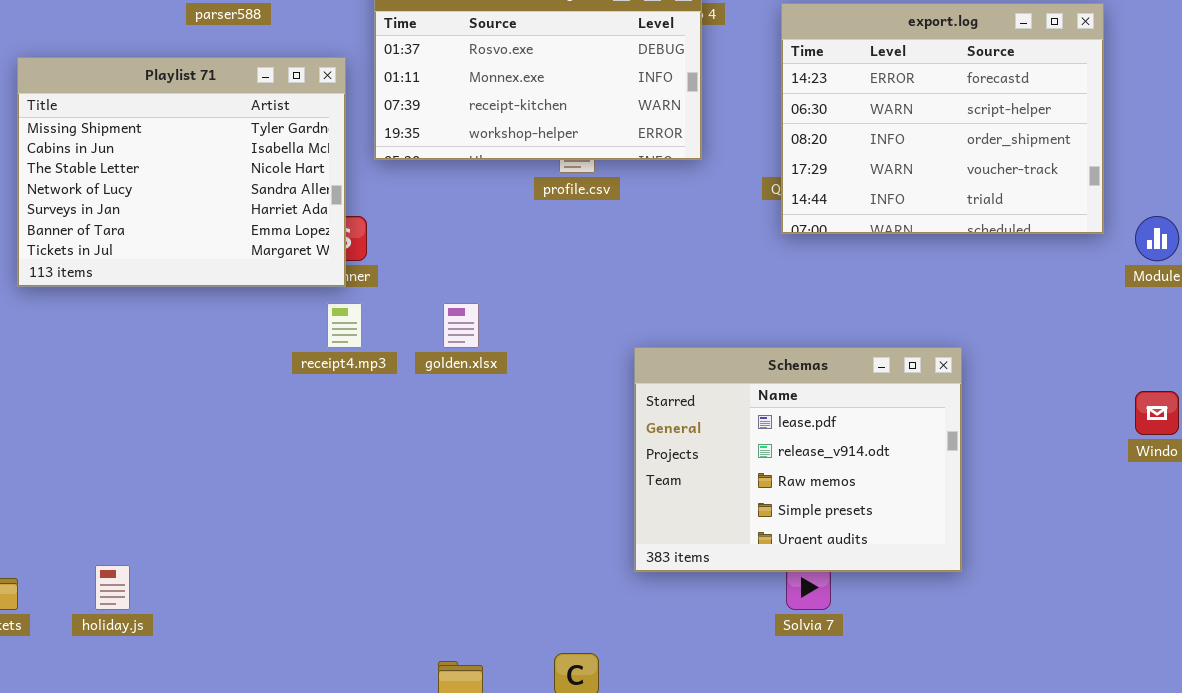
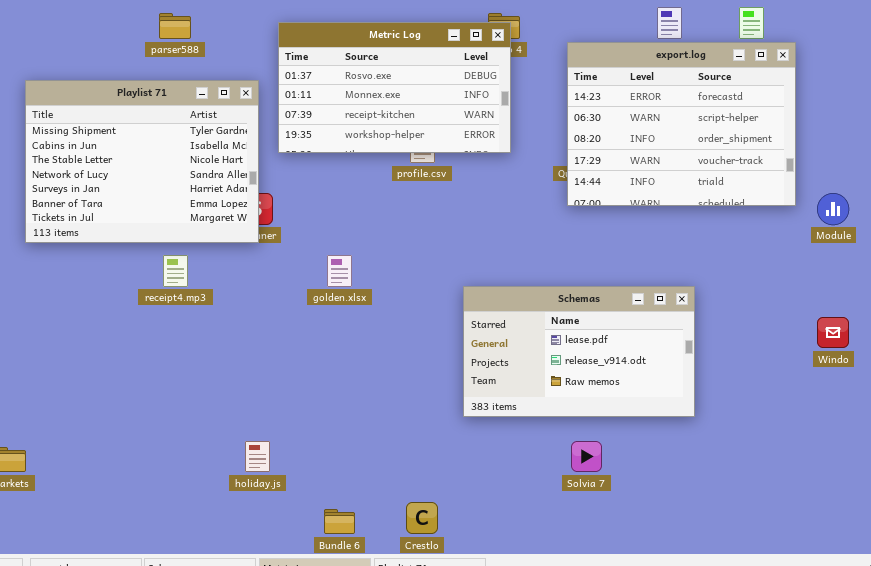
receipt4.mp3: [327,303,362,348] -> [163,255,188,287], moved
Schemas: [634,347,962,572] -> [463,286,695,417], resized
holiday.js: [95,565,130,610] -> [245,441,270,472], moved

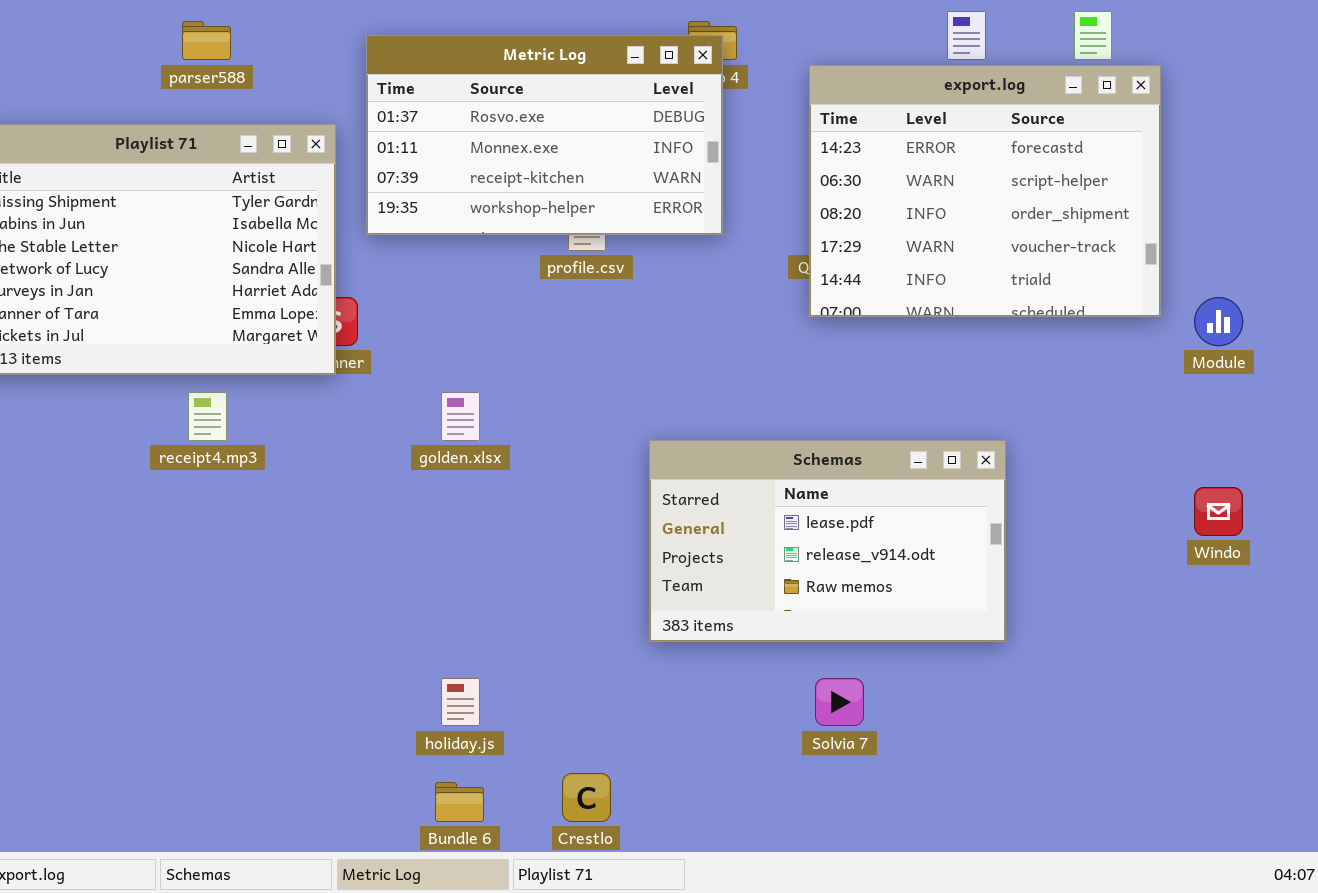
holiday.js: [245,441,270,472] -> [441,678,480,726], moved

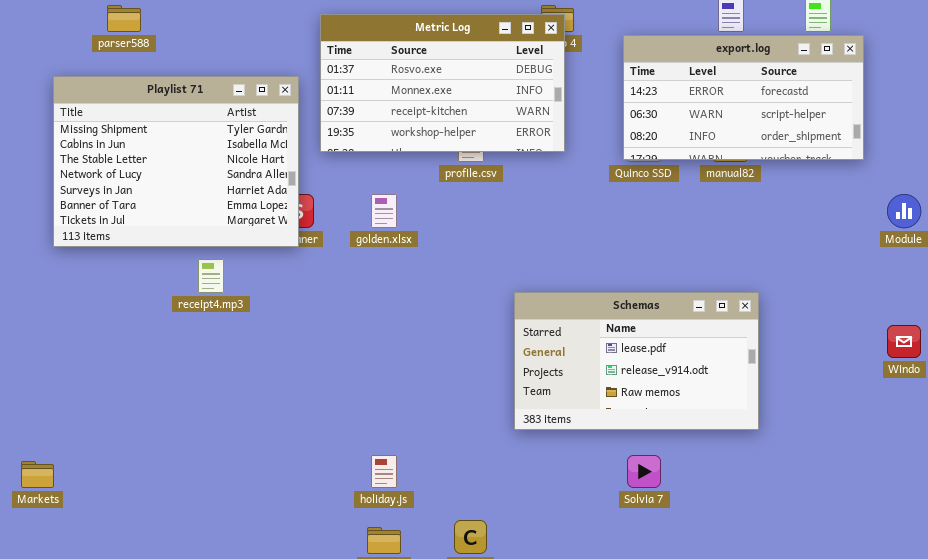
parser588: [182,21,231,60] -> [107,5,141,32], moved
export.log: [809,65,1161,317] -> [623,35,864,160], resized
golden.xlsx: [441,392,480,441] -> [371,194,397,228], moved

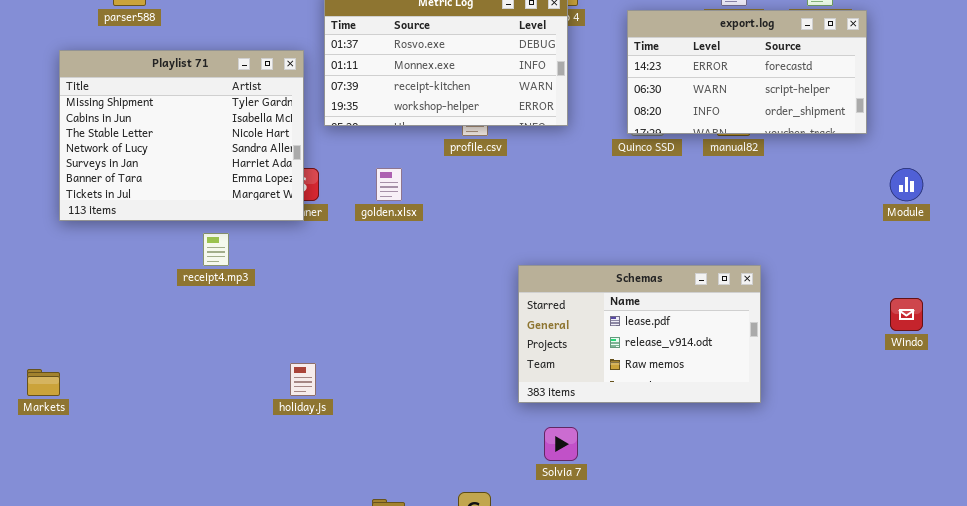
holiday.js: [371,455,397,488] -> [290,363,316,396], moved
Solvia 7: [627,455,661,488] -> [544,427,578,461], moved
Markets: [21,461,54,488] -> [27,369,60,396], moved

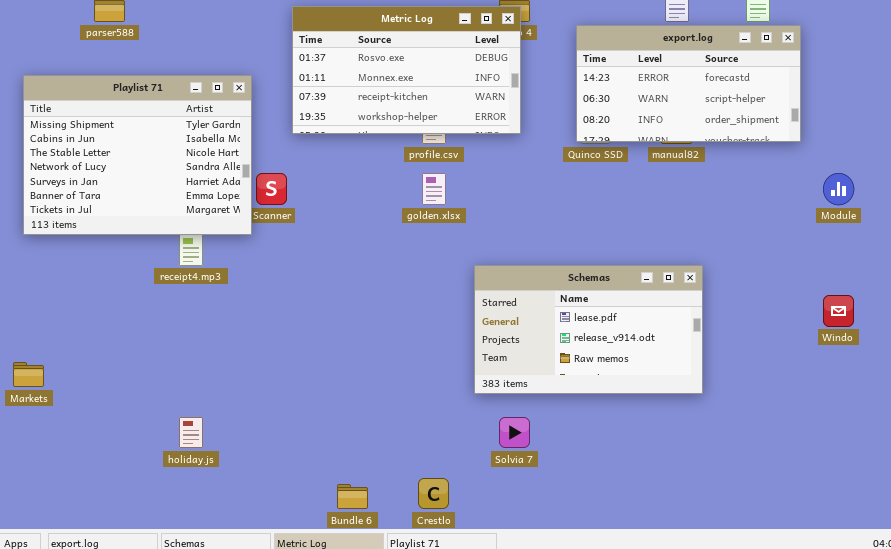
Playlist 71: [59,50,304,221] -> [23,75,252,235], moved
golden.xlsx: [376,168,402,201] -> [422,173,446,205], moved
holiday.js: [290,363,316,396] -> [179,417,203,448], moved

